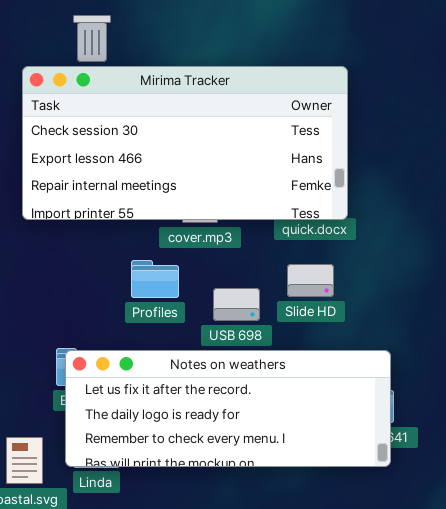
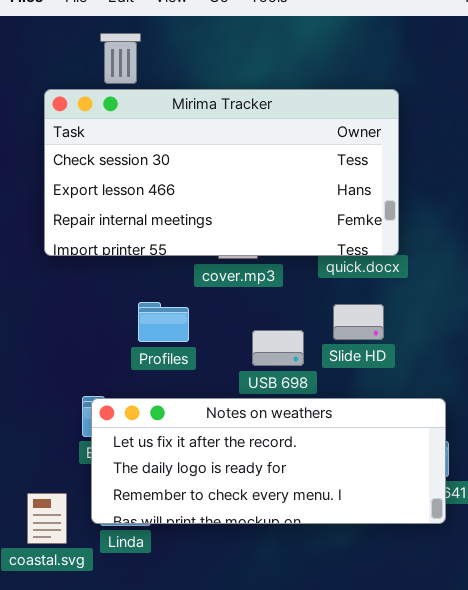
Profiles: [131,260,179,298] -> [138,302,189,342], moved

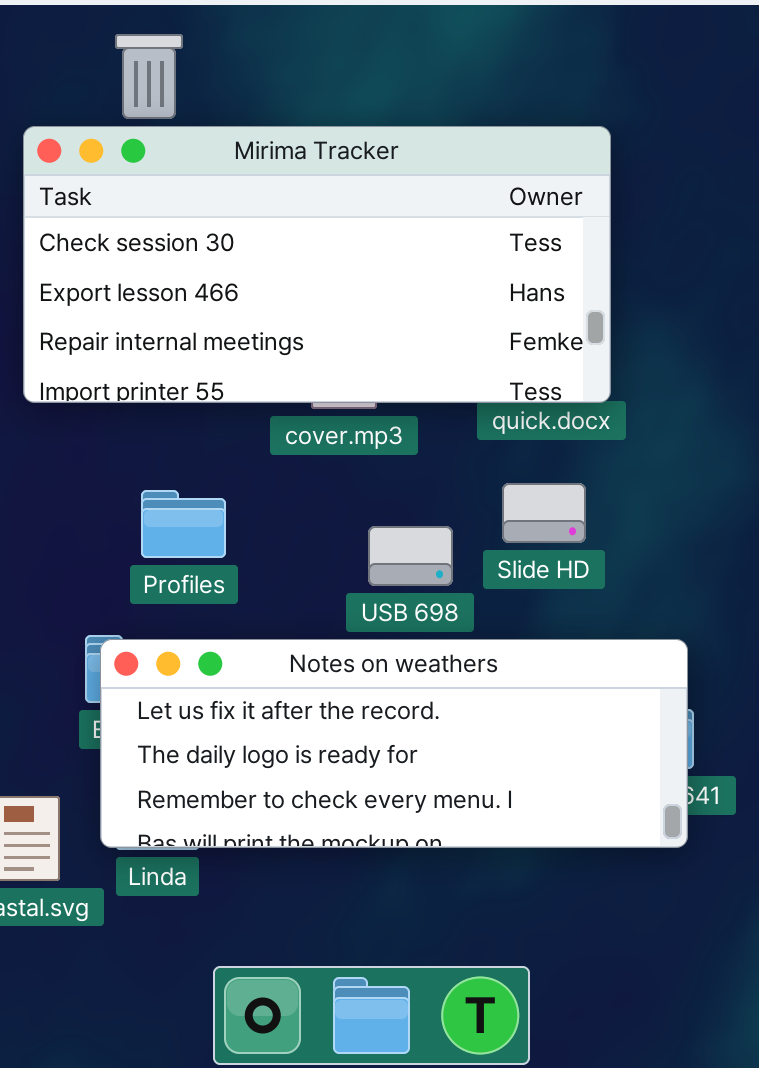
Profiles: [138,302,189,342] -> [141,490,226,558], moved

